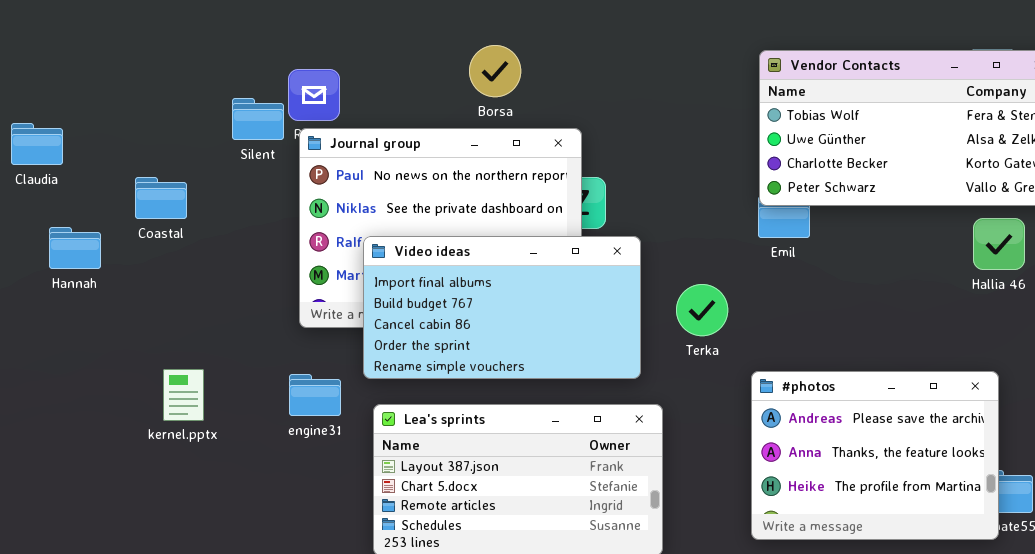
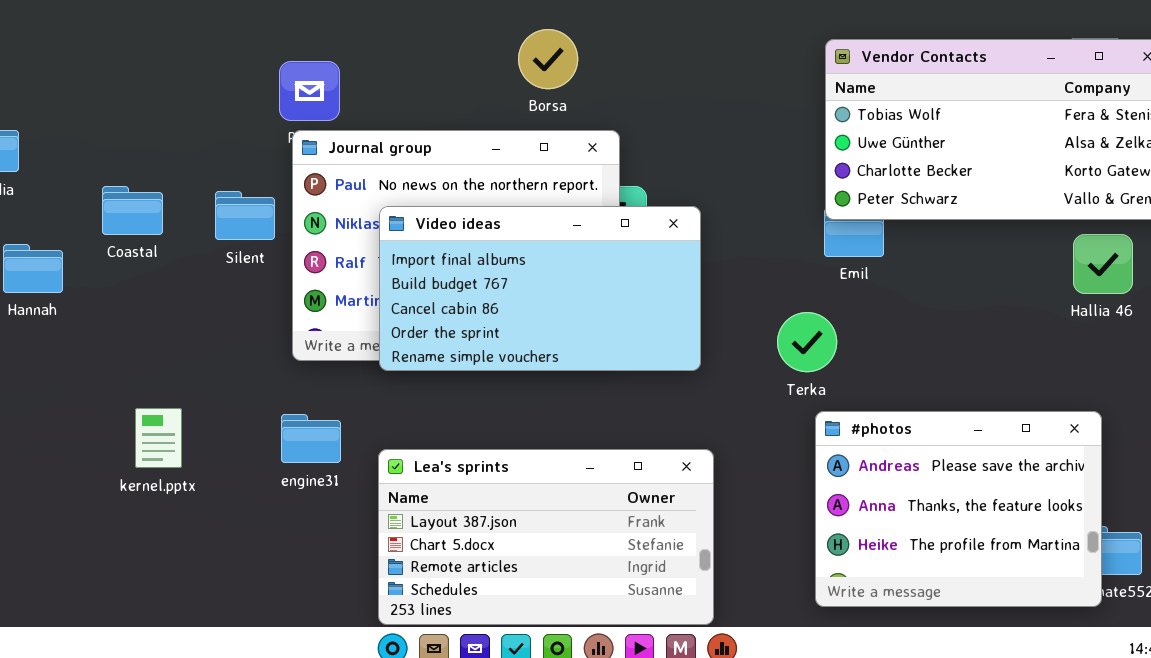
Borsa: [469,45,521,97] -> [518,29,578,89], moved
Silent: [232,98,284,140] -> [215,191,275,240], moved
Video ideas: [363,236,641,379] -> [379,206,701,371], moved
Terka: [676,284,728,336] -> [777,312,837,372], moved

